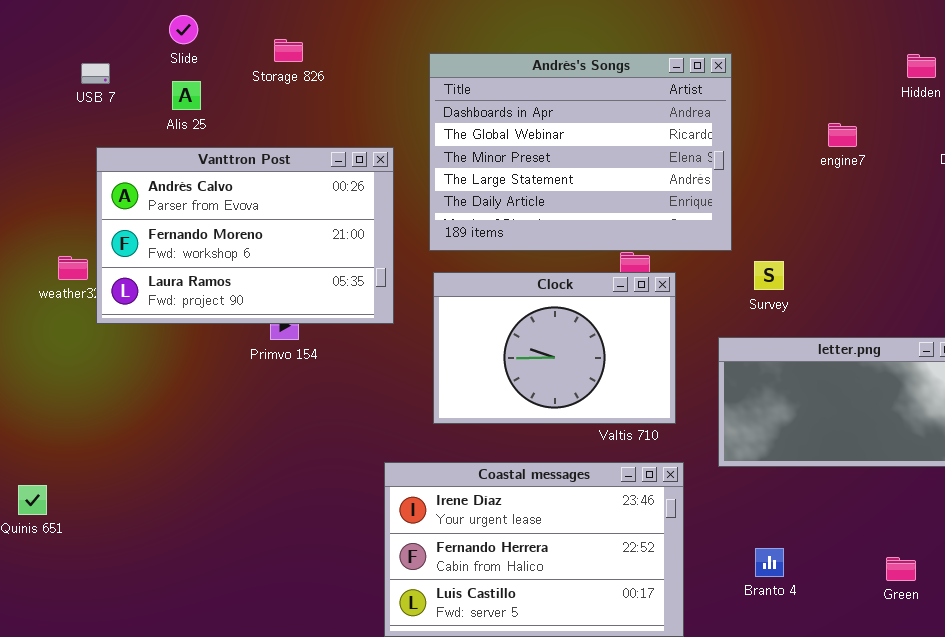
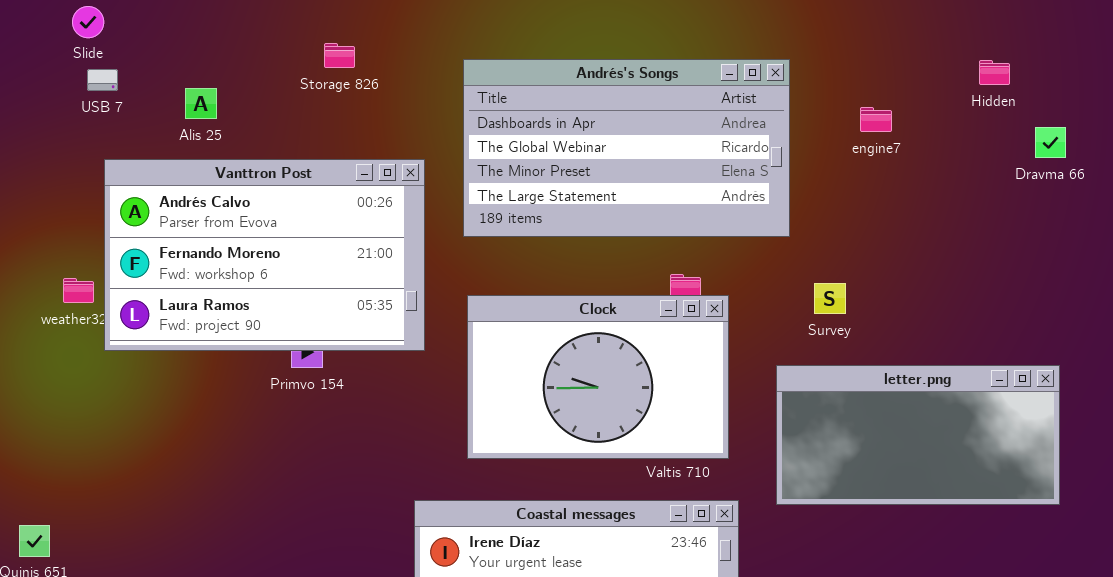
Slide: [169,15,198,44] -> [72,6,104,38], moved
Storage 826: [274,39,303,62] -> [324,43,355,68], moved
Andrés's Songs: [429,53,732,251] -> [463,59,790,237], resized
engine7: [828,123,857,147] -> [860,107,892,132], moved

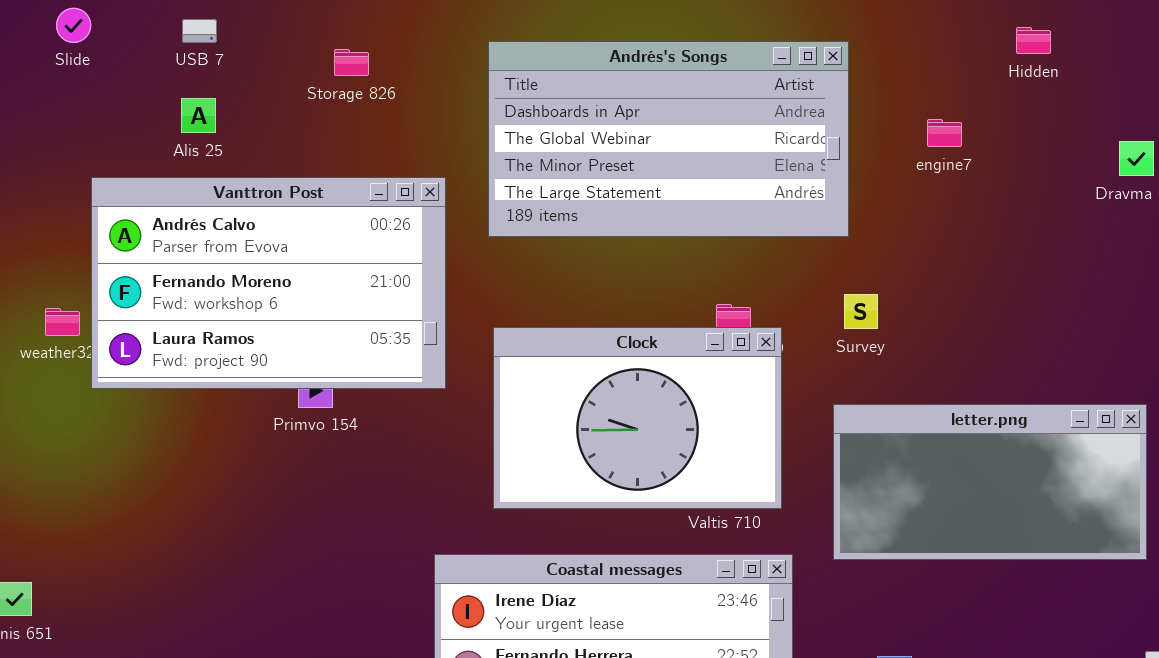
Andrés's Songs: [463,59,790,237] -> [488,41,849,237], moved
Hidden: [979,60,1010,85] -> [1016,27,1051,54], moved
USB 7: [87,69,118,91] -> [182,19,217,43], moved
Survey: [814,283,846,314] -> [844,294,878,329], moved

